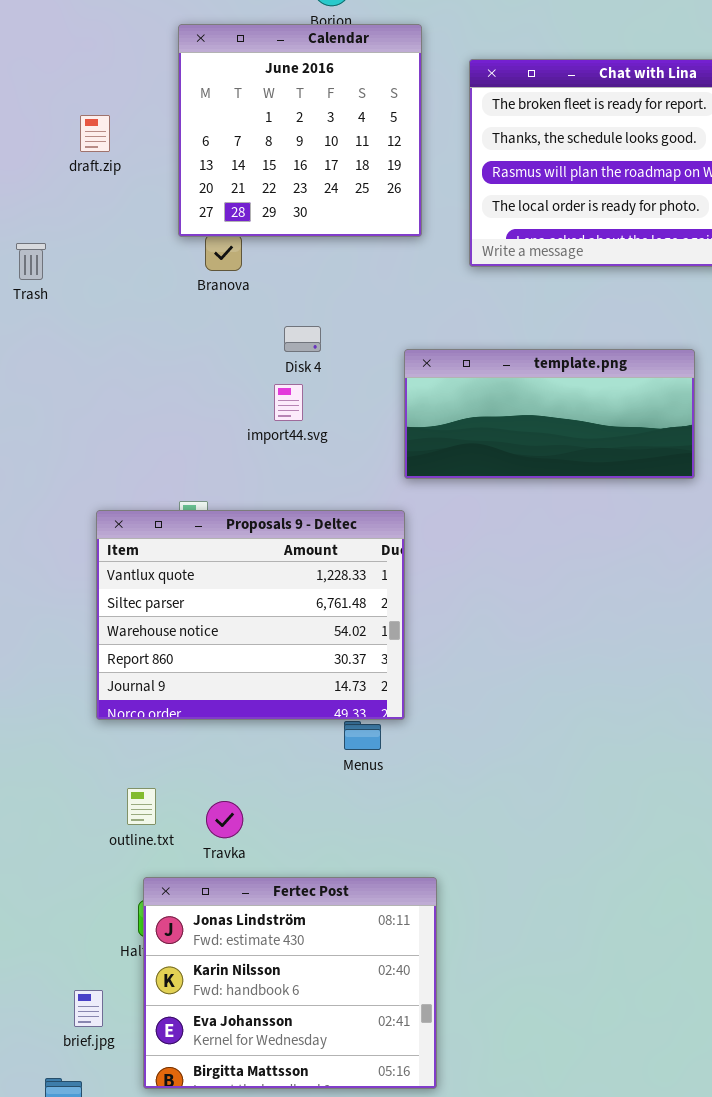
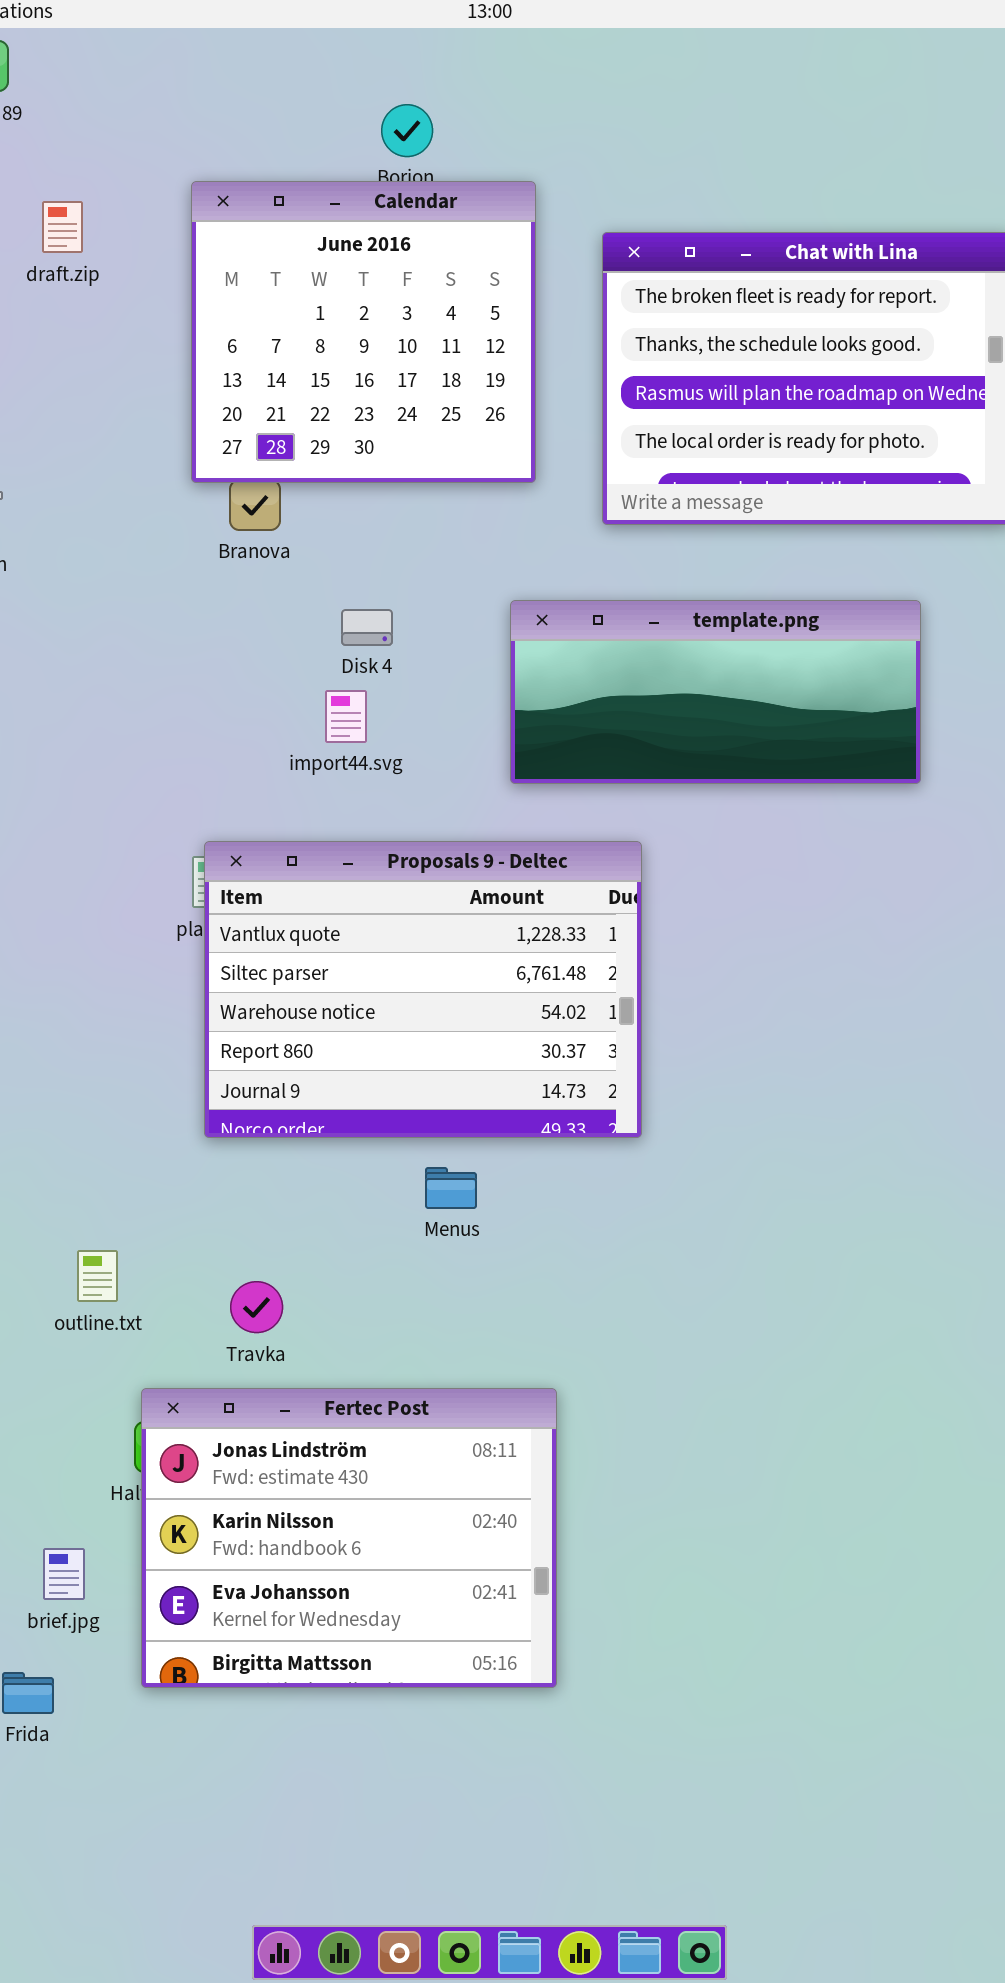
draft.zip: [80,115,110,152] -> [42,201,83,253], moved
template.png: [404,349,695,479] -> [510,600,921,784], moved
Proposals 9 - Deltec: [96,510,405,720] -> [204,841,642,1138], moved
outline.txt: [127,788,156,825] -> [77,1250,118,1302], moved

